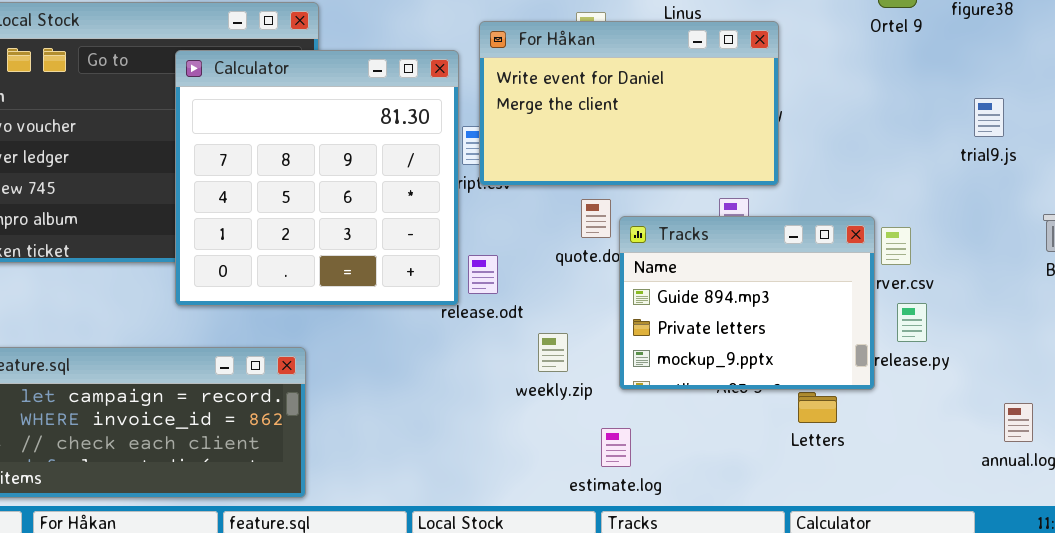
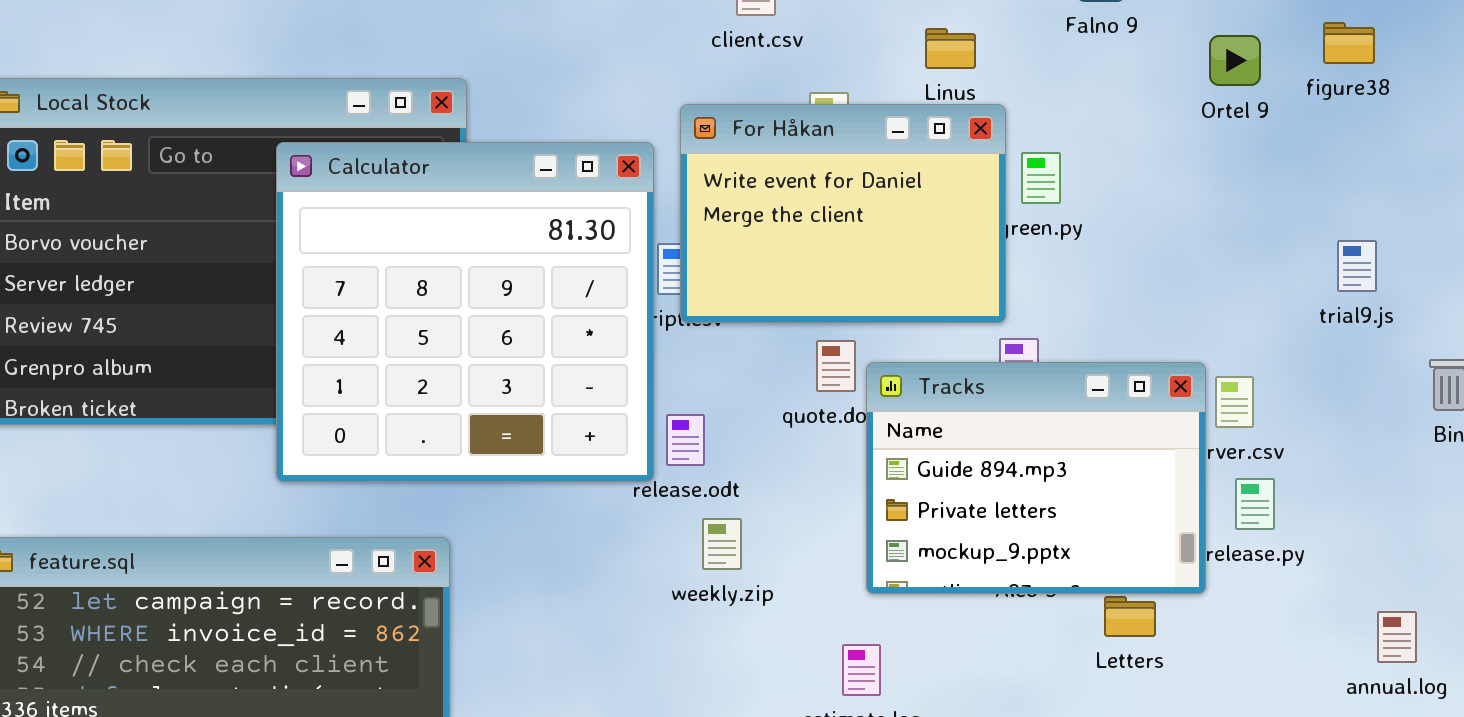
For Håkan: [479,21,779,186] -> [680,104,1006,323], resized
trial9.js: [974,98,1004,137] -> [1337,240,1377,292], moved
weekly.zip: [538,333,568,372] -> [702,518,742,570], moved

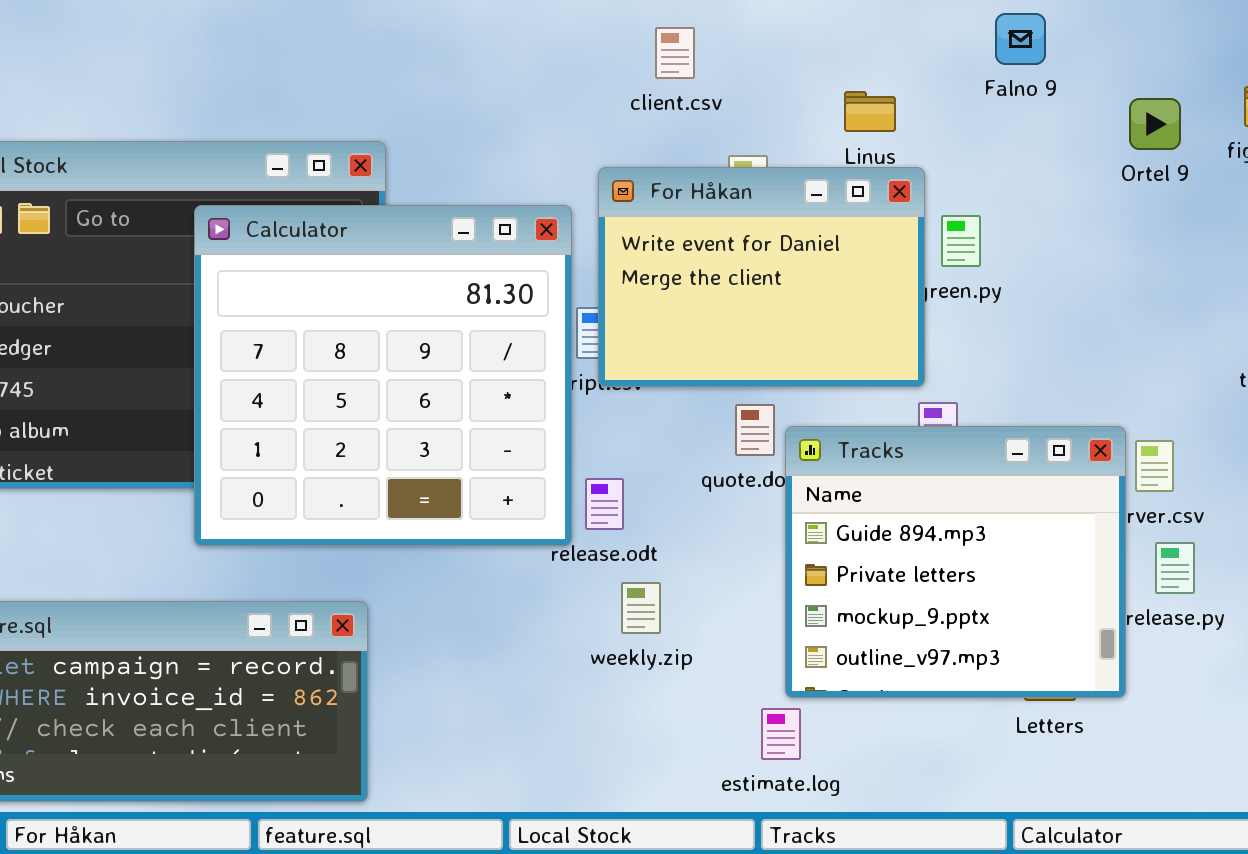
Tracks: [866,362,1206,594] -> [785,426,1126,698], resized

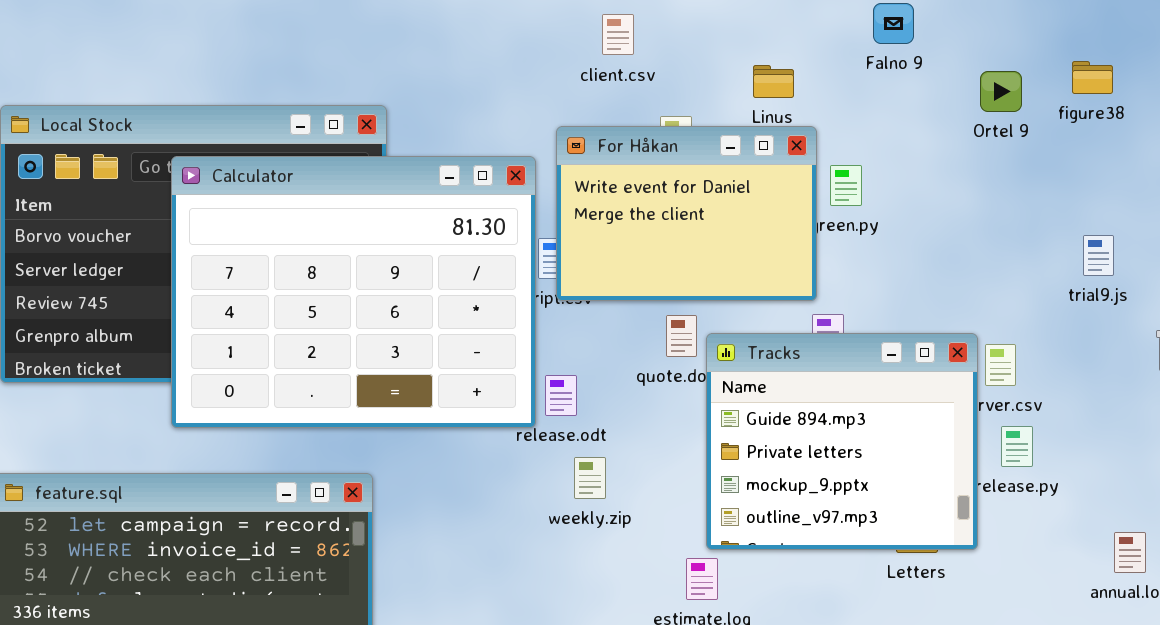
Calculator: [194,205,572,546] -> [171,156,536,428], resized

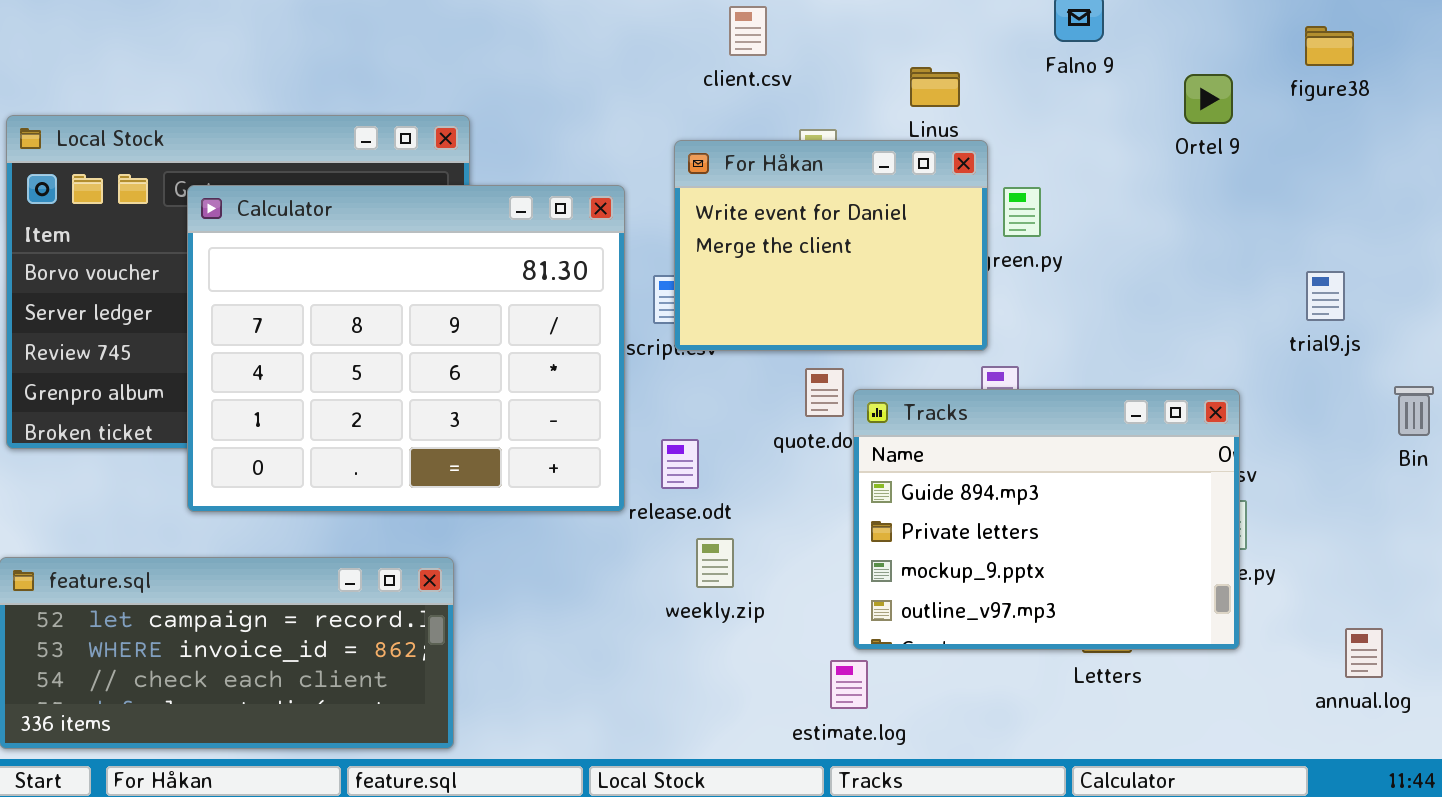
figure38: [1072,61,1113,94] -> [1305,26,1354,66], moved
Calculator: [171,156,536,428] -> [187,185,625,512], moved
Tracks: [706,333,978,550] -> [853,389,1240,650], resized

